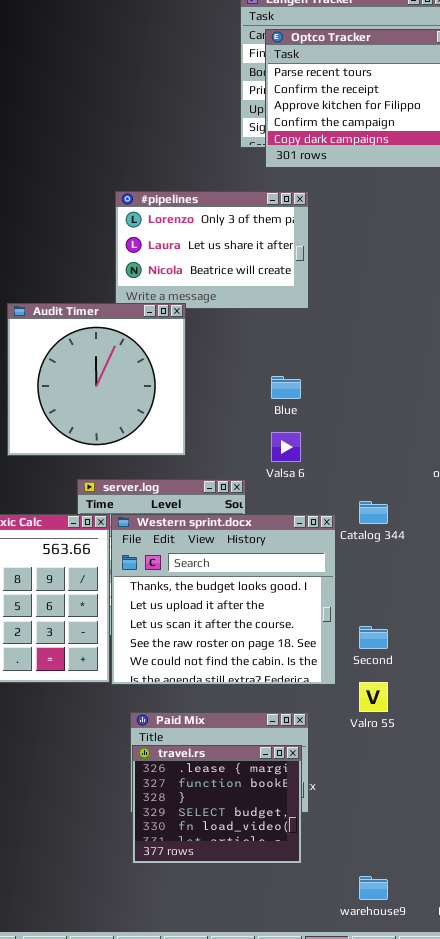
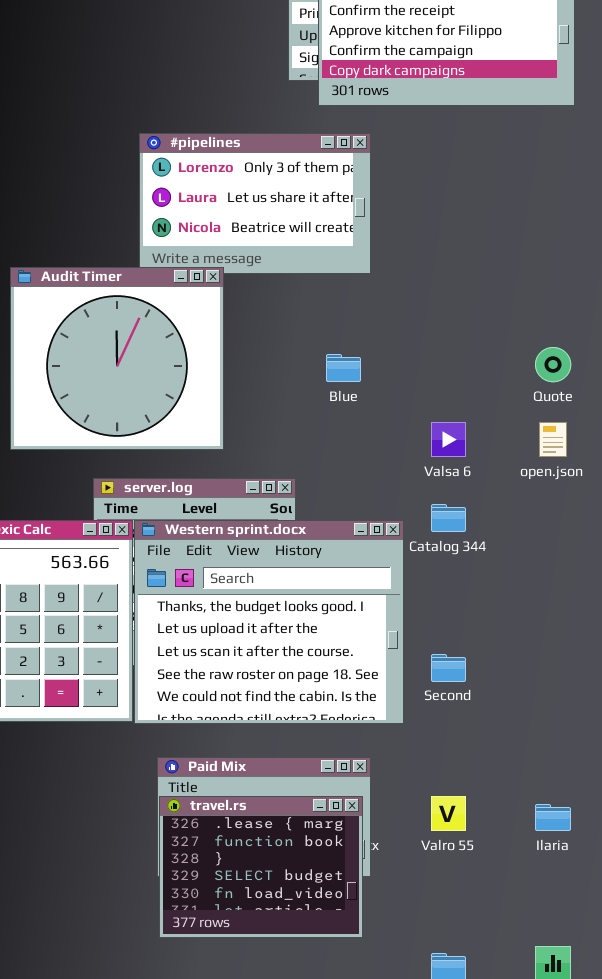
Valsa 6: [271,432,301,462] -> [431,422,466,457], moved
Valro 55: [359,682,388,712] -> [431,796,466,831], moved

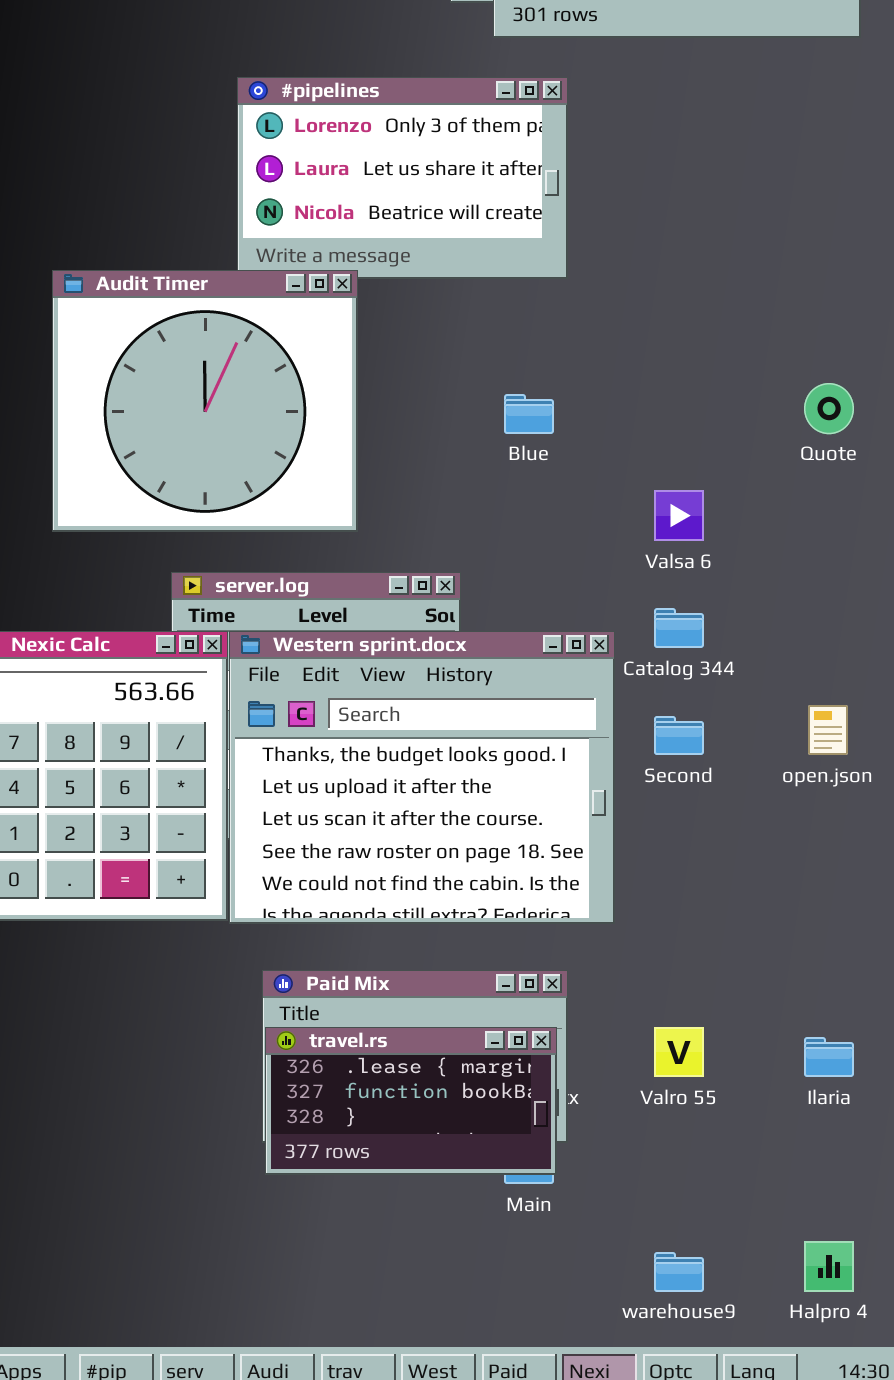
open.json: [539,422,567,457] -> [808,705,848,755], moved
Second: [431,654,466,682] -> [654,716,704,755], moved
travel.rs: [159,796,363,938] -> [265,1027,557,1175], resized

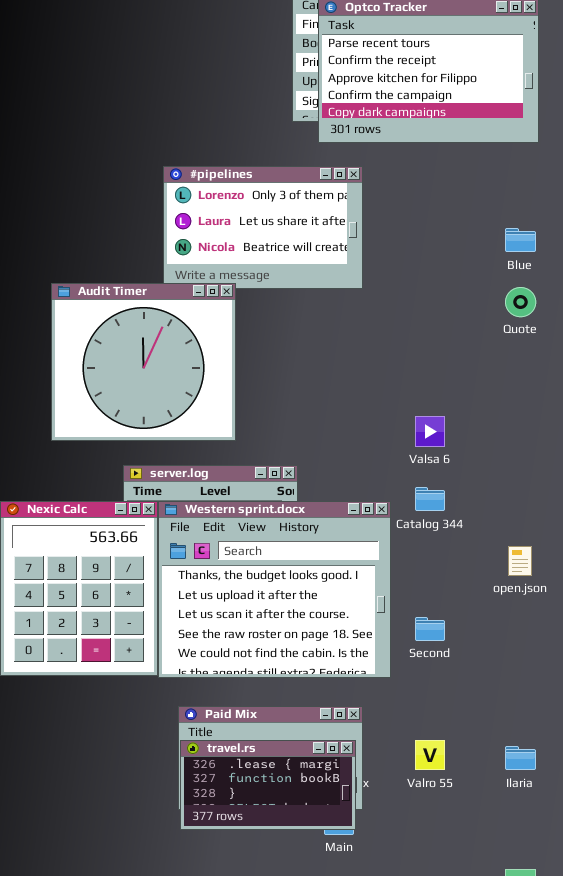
Quote: [804,383,854,434] -> [505,287,536,317], moved
Blue: [504,394,554,434] -> [505,228,536,252], moved
Second: [654,716,704,755] -> [415,617,445,641], moved

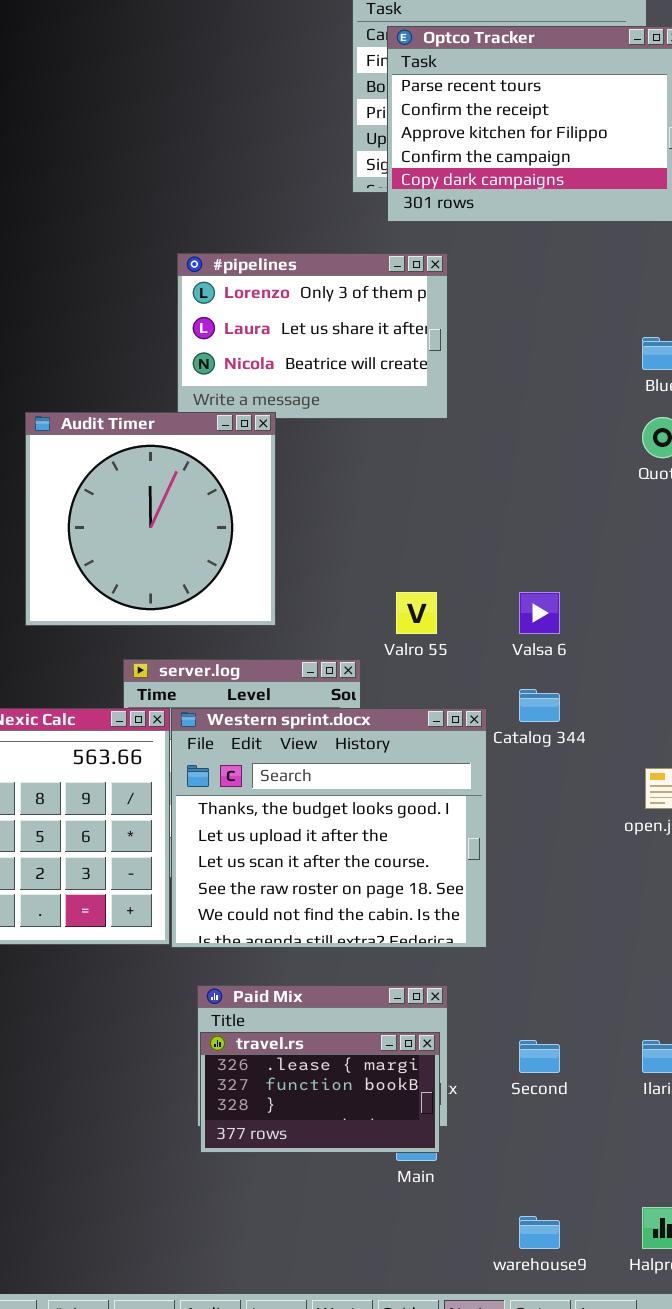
Second: [415,617,445,641] -> [519,1040,560,1073], moved
Valro 55: [415,740,445,770] -> [396,592,437,634], moved

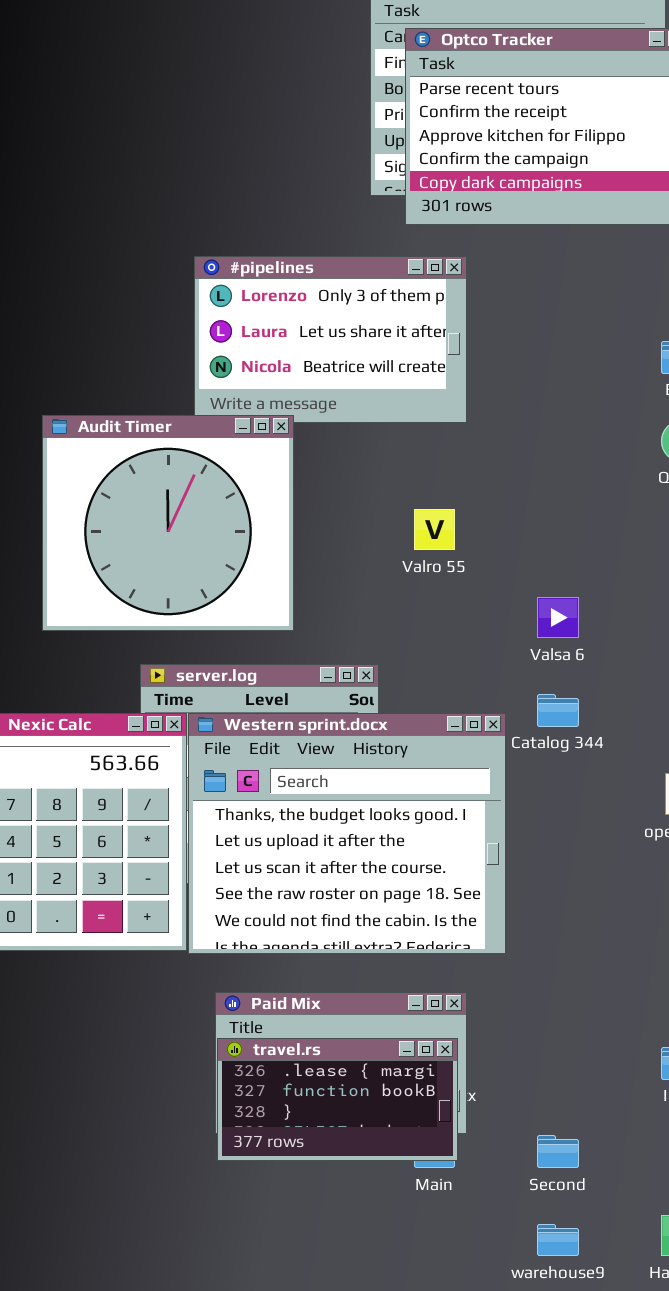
Valro 55: [396,592,437,634] -> [414,509,455,550], moved
Second: [519,1040,560,1073] -> [537,1135,579,1168], moved

